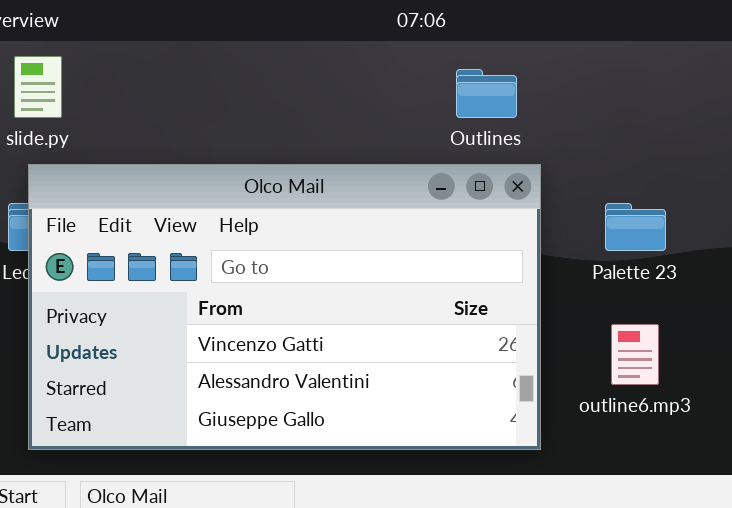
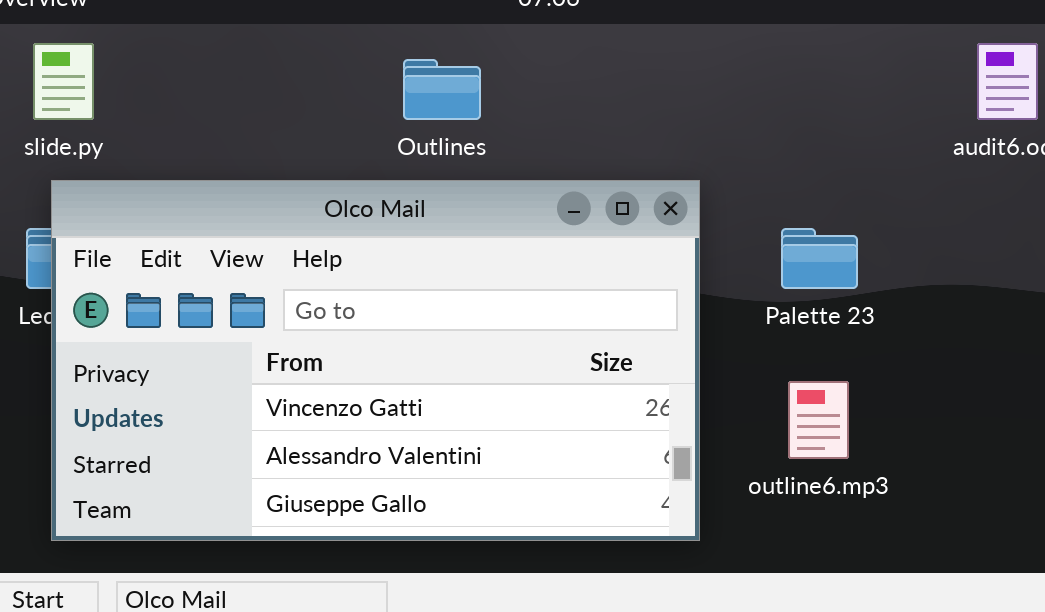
Outlines: [456,69,517,118] -> [403,59,481,120], moved

